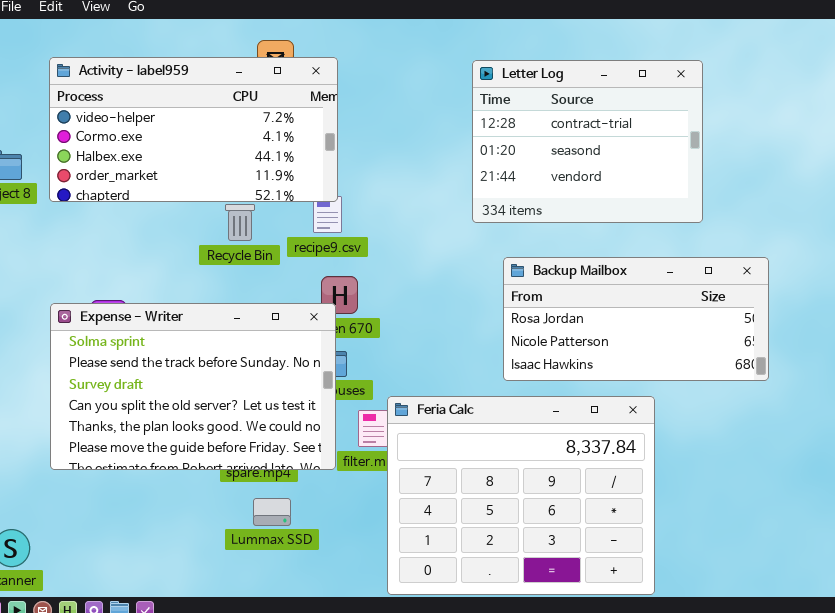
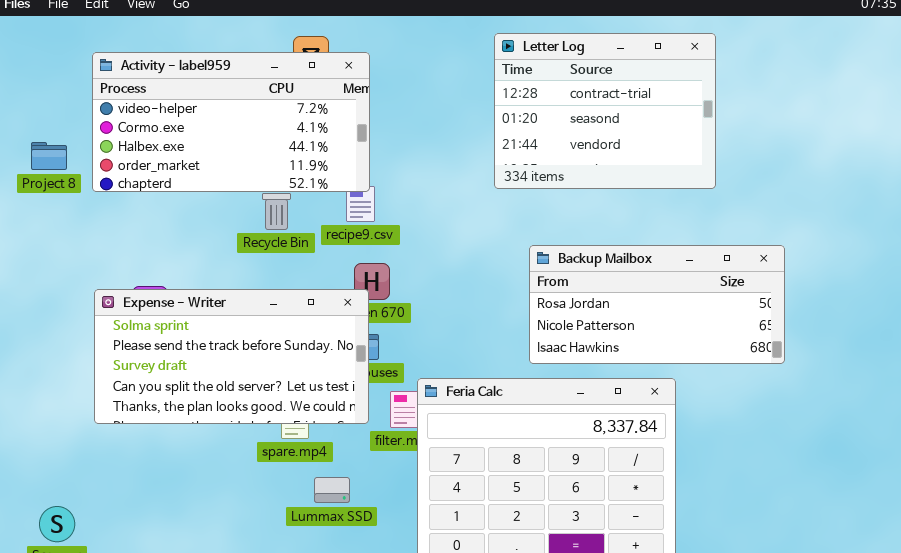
Letter Log: [472,60,703,223] -> [494,33,716,189], moved
Expense - Writer: [50,303,336,470] -> [94,289,369,424], resized
Lummax SSD: [253,498,291,526] -> [314,477,350,503], moved

